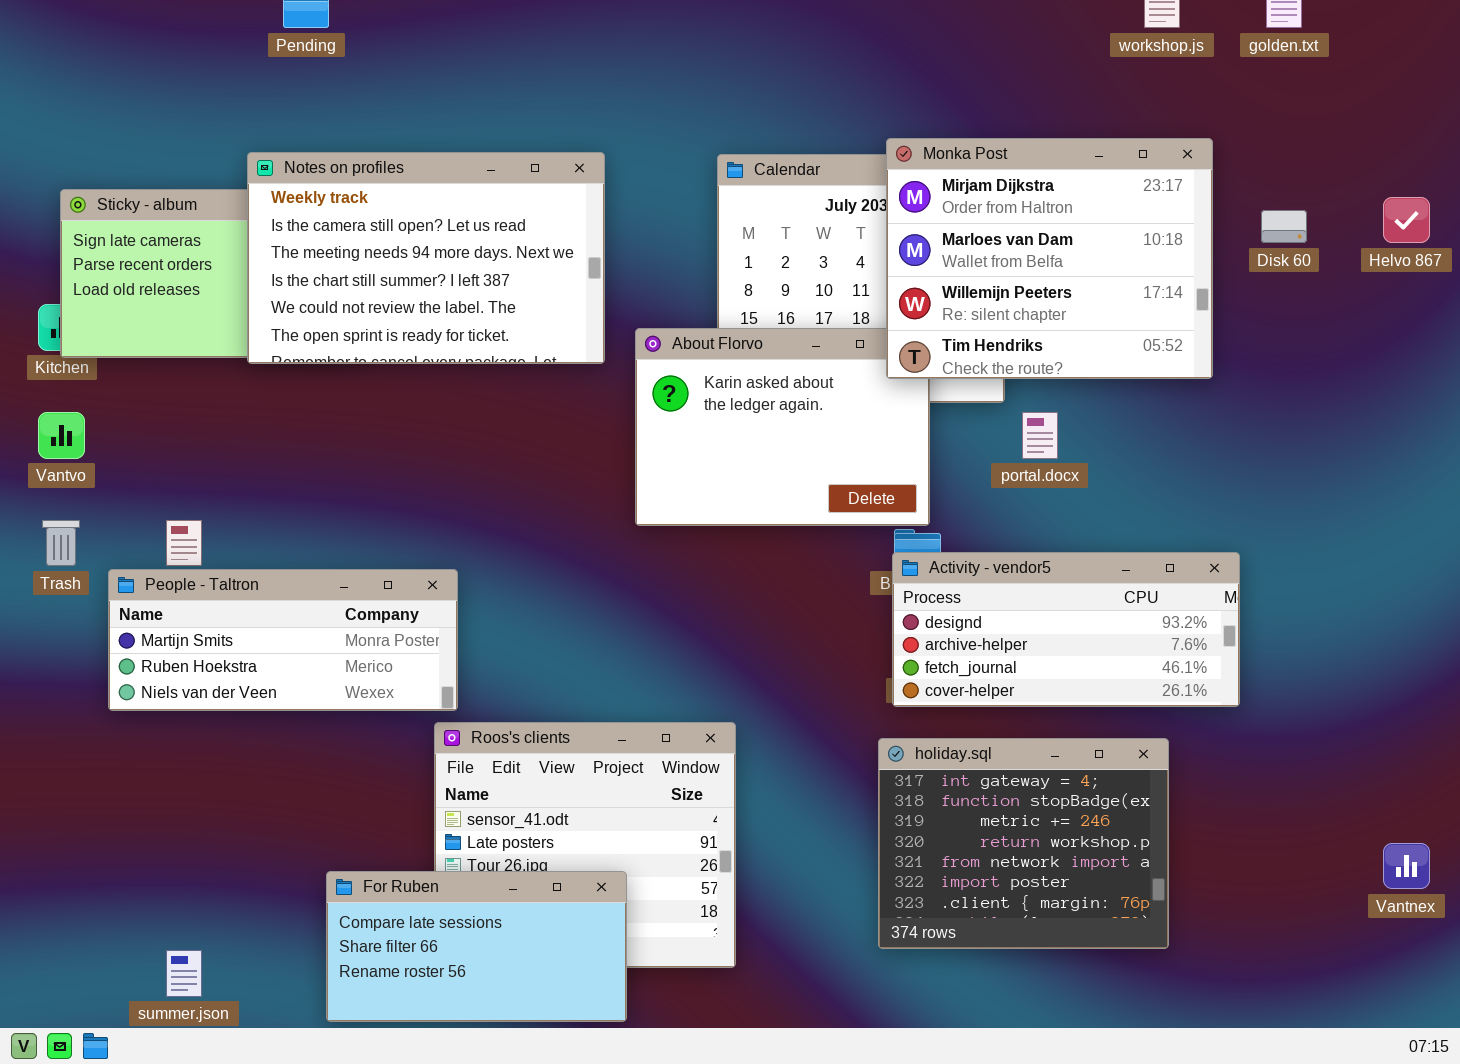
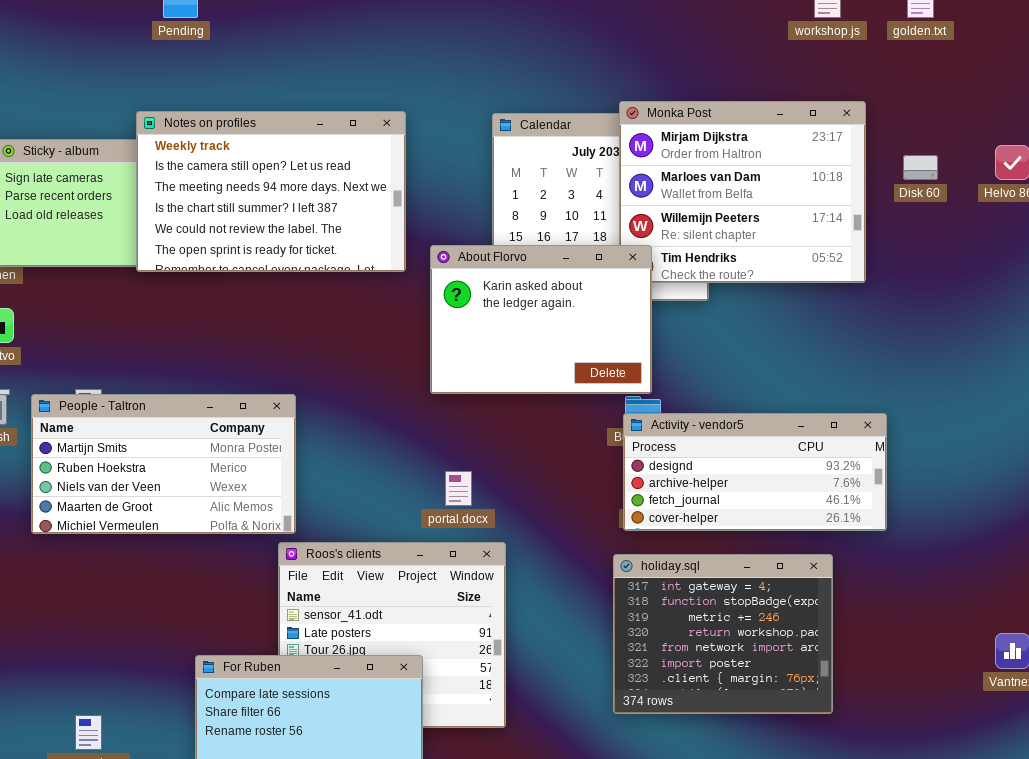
About Florvo: [635,328,930,526] -> [430,245,652,394], raised
portal.docx: [1022,412,1058,459] -> [445,471,472,506], moved
People - Taltron: [108,569,458,711] -> [31,394,296,534], resized

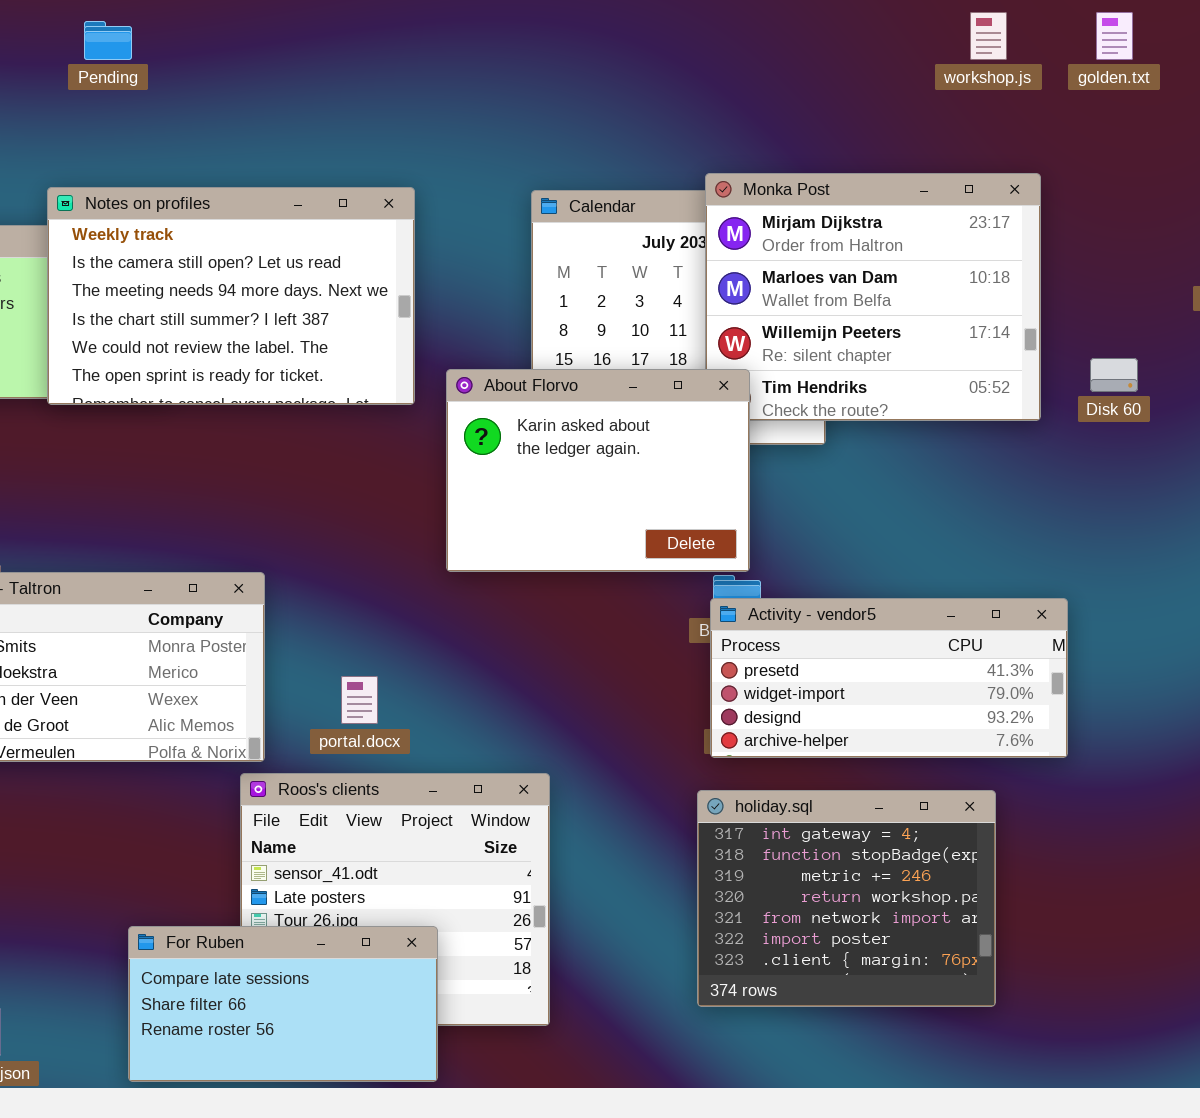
Disk 60: [903,155,938,180] -> [1090,358,1138,392], moved
Activity - vendor5: [623,413,887,531] -> [710,598,1068,758], scrolled up 2 rows
portal.docx: [445,471,472,506] -> [341,676,378,724], moved

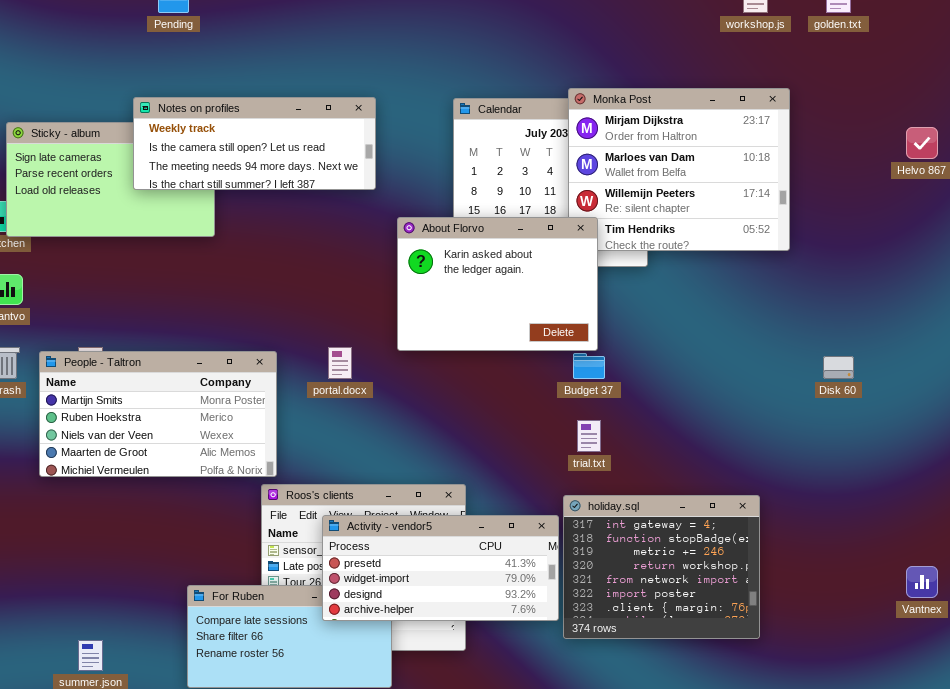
Notes on profiles: [47,187,415,405] -> [133,97,376,190], resized
Disk 60: [1090,358,1138,392] -> [823,356,854,379], moved
Activity - vendor5: [710,598,1068,758] -> [322,515,559,621], moved
portal.docx: [341,676,378,724] -> [328,347,352,379], moved

